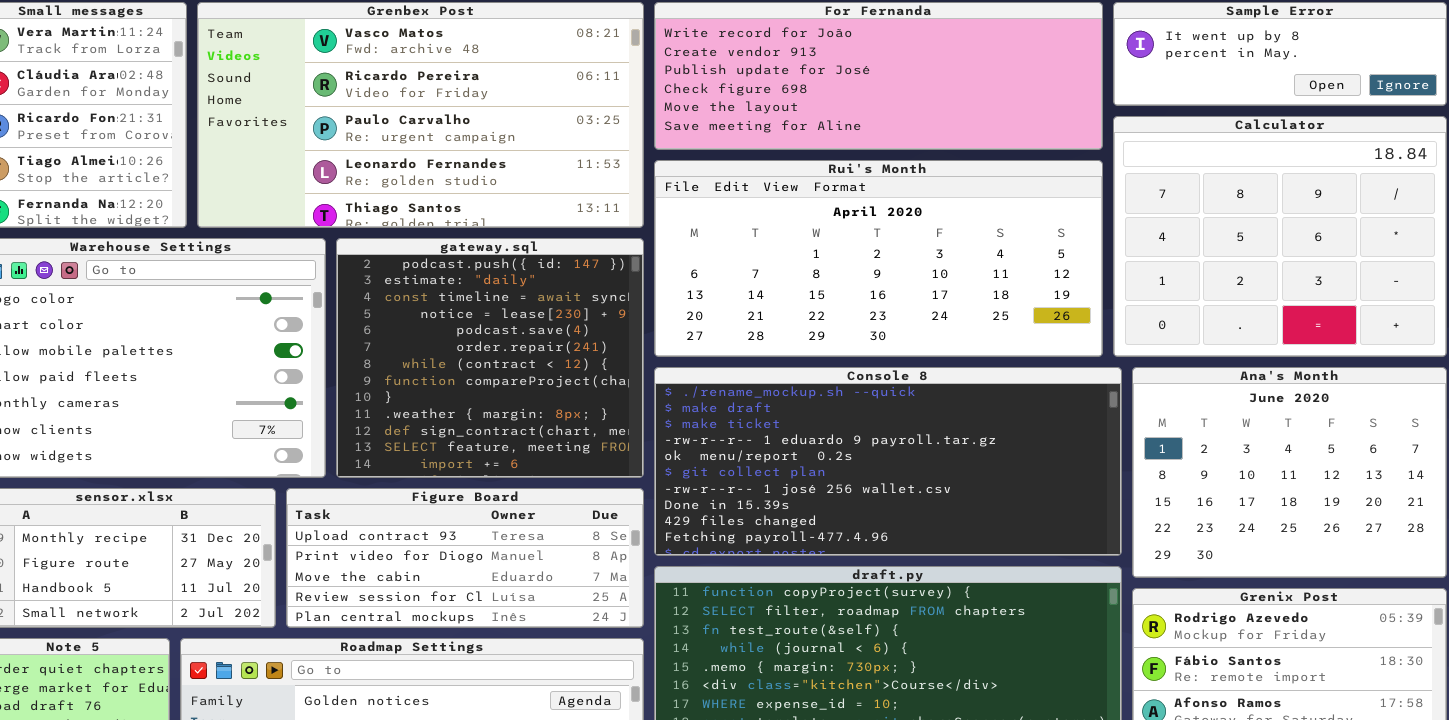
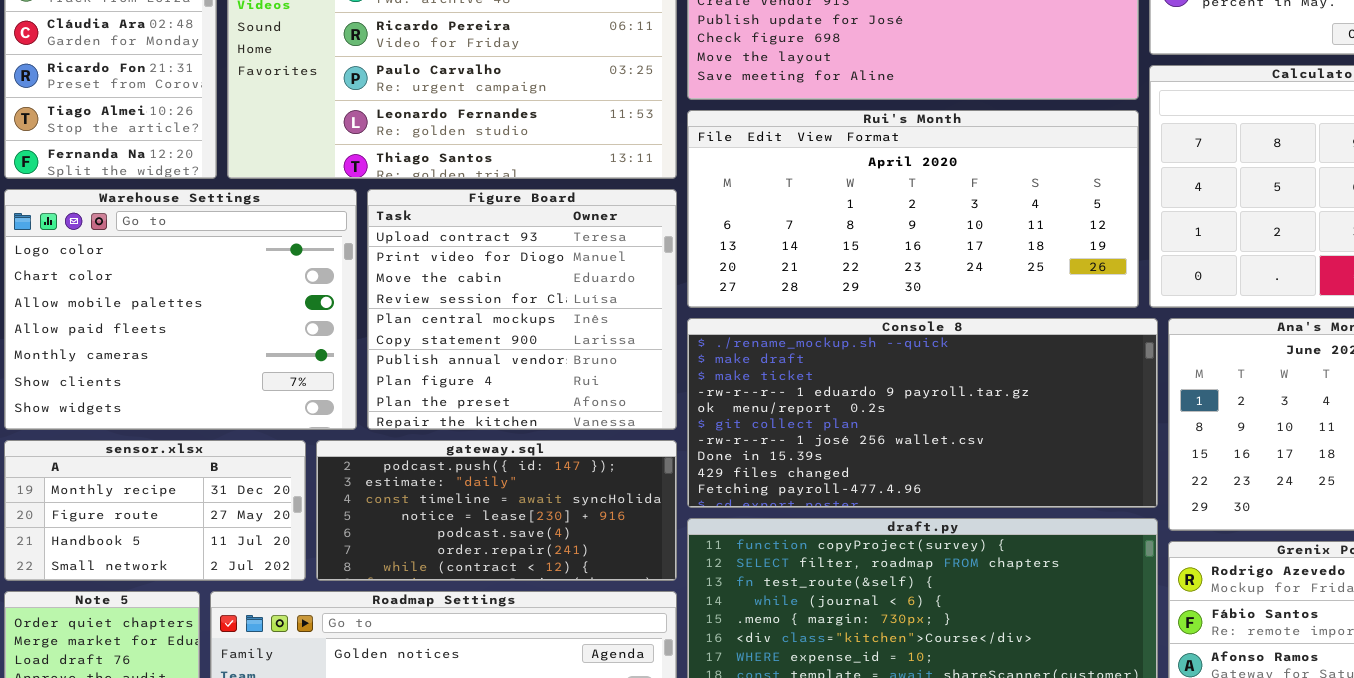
gateway.sql: [336,238,644,478] -> [316,440,677,581], moved, resized
Figure Board: [286,488,644,628] -> [367,189,677,430], moved, resized

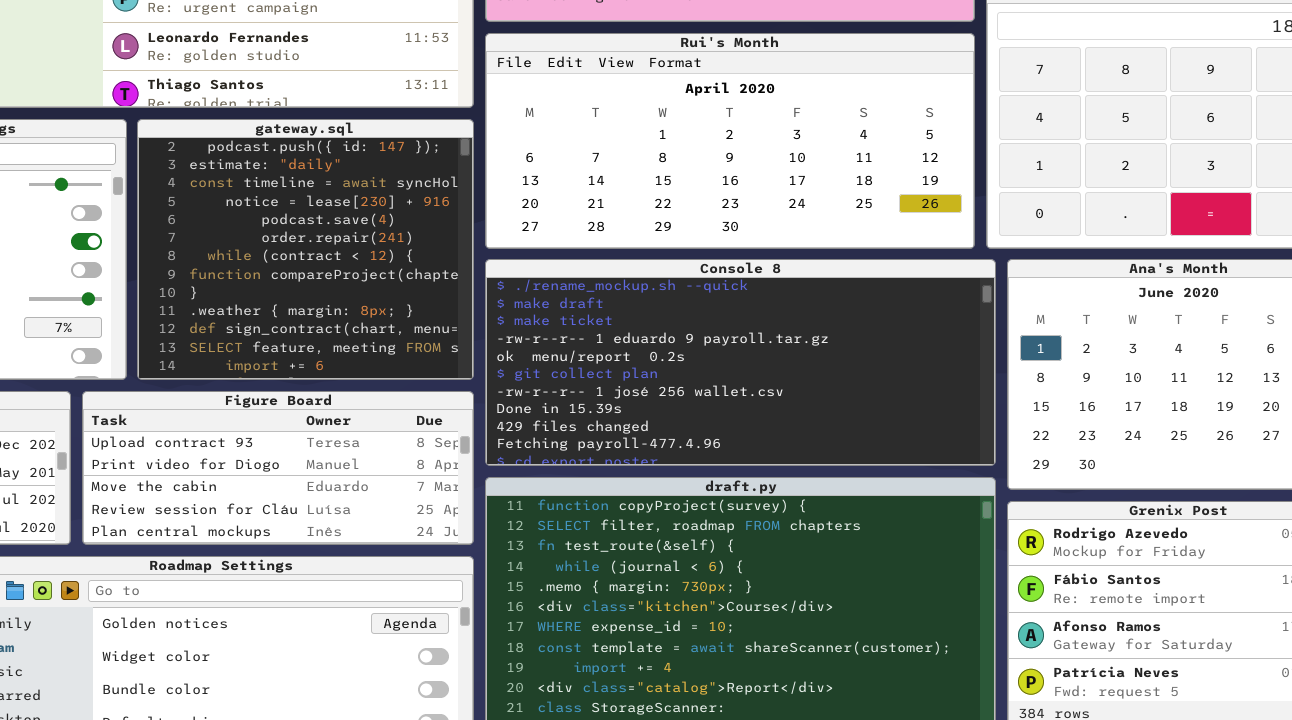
Figure Board: [367,189,677,430] -> [82,391,474,545], moved, resized
gateway.sql: [316,440,677,581] -> [137,119,474,380], moved, resized

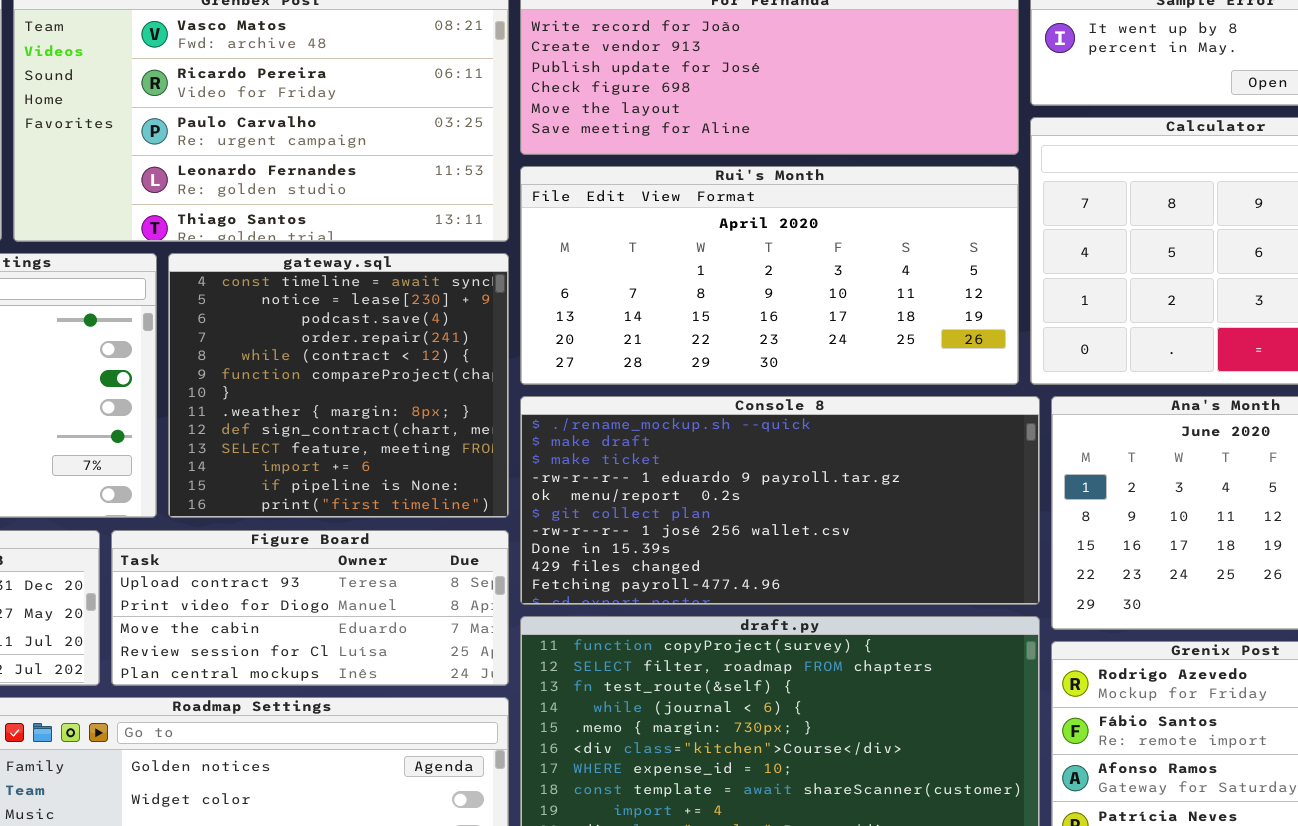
gateway.sql: [137,119,474,380] -> [168,253,509,518], scrolled down 2 rows

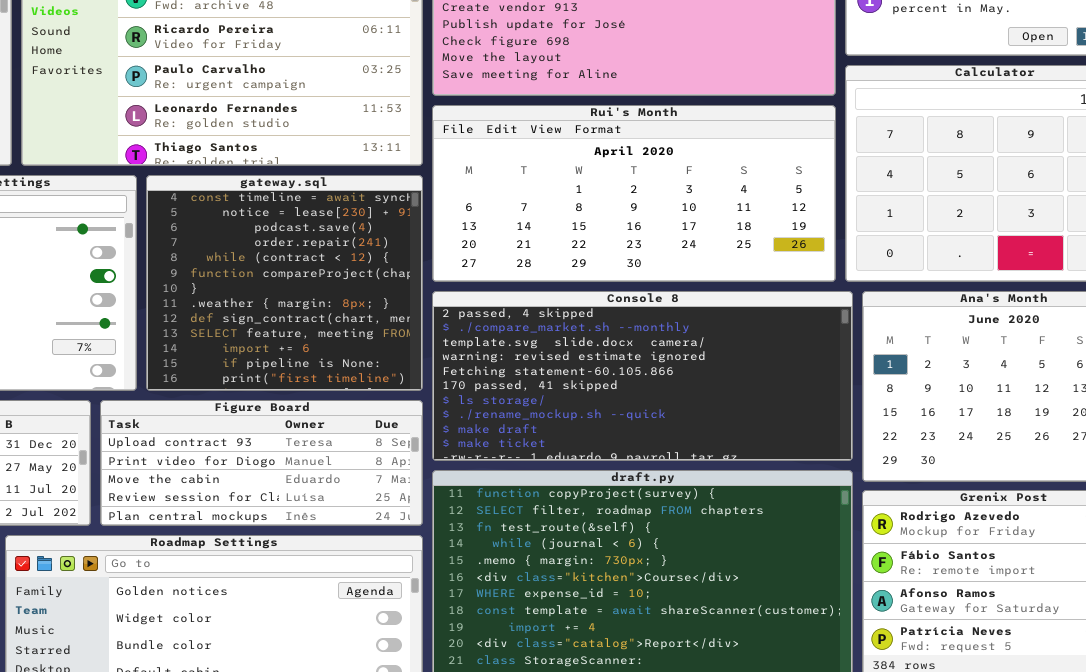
Console 8: [520,396,1040,605] -> [432,291,853,461], scrolled up 7 rows

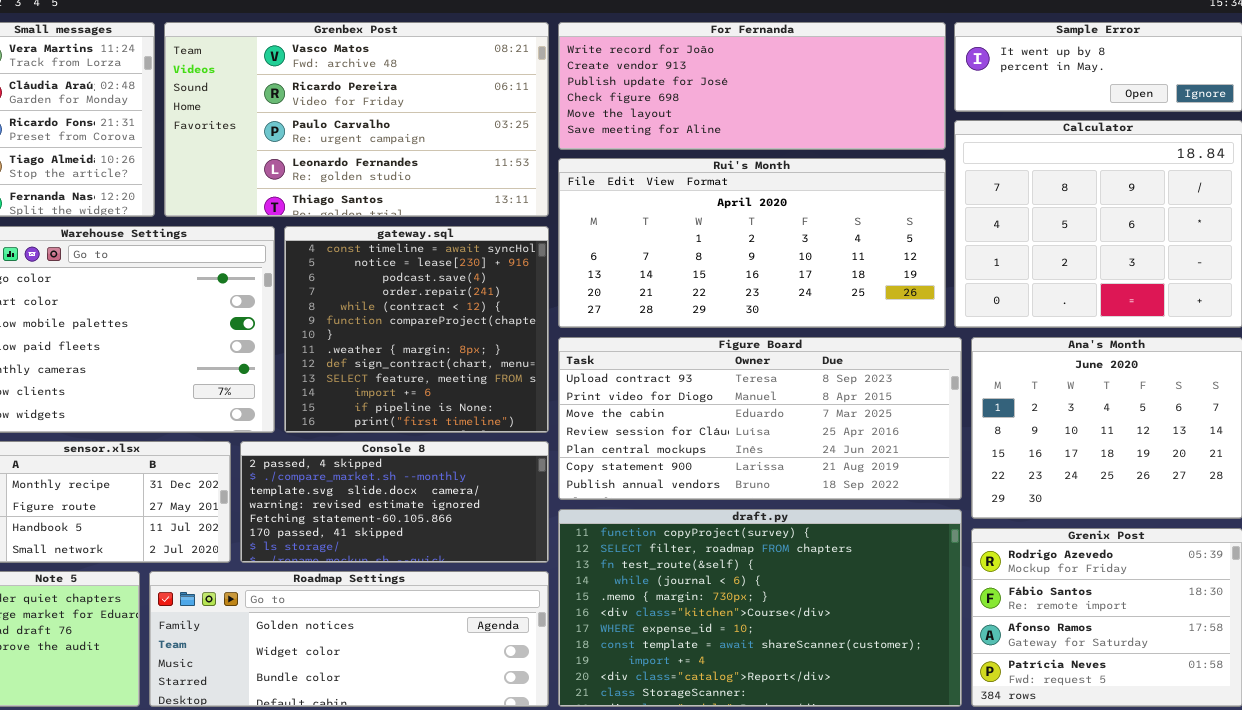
Console 8: [432,291,853,461] -> [240,441,549,563], moved, resized
Figure Board: [100,400,423,526] -> [558,337,962,500], moved, resized

